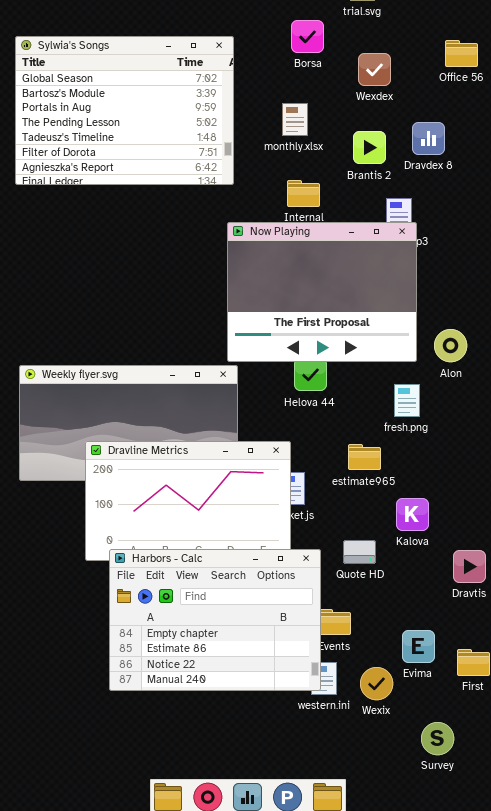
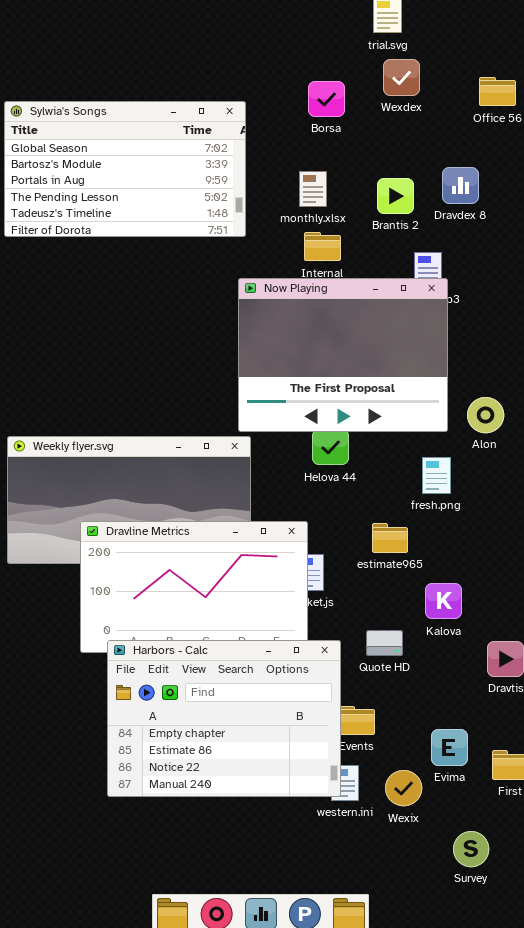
Borsa: [291,20,324,53] -> [308,81,345,117], moved
Sylwia's Songs: [15,36,234,185] -> [4,101,246,237], resized
Wexdex: [358,53,391,86] -> [383,59,420,96], moved
monthly.xlsx: [282,103,308,136] -> [299,171,327,207], moved

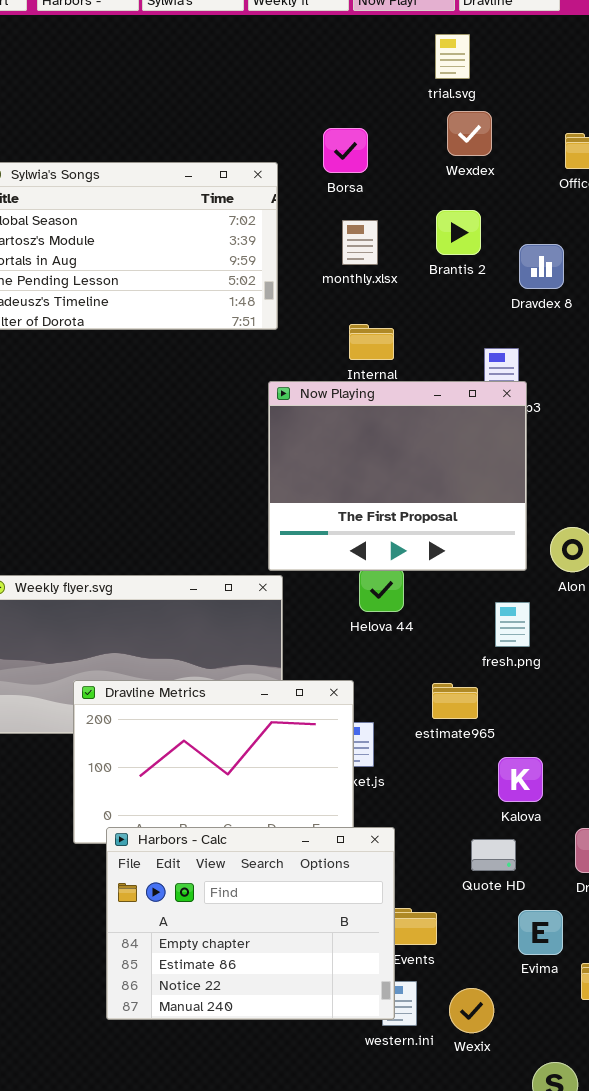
Borsa: [308,81,345,117] -> [323,128,368,173], moved
monthly.xlsx: [299,171,327,207] -> [342,220,378,265], moved
Brantis 2: [377,178,414,214] -> [436,210,481,255], moved
Quote HD: [366,630,403,656] -> [471,839,516,871], moved
Evima: [431,729,468,766] -> [518,910,563,955], moved

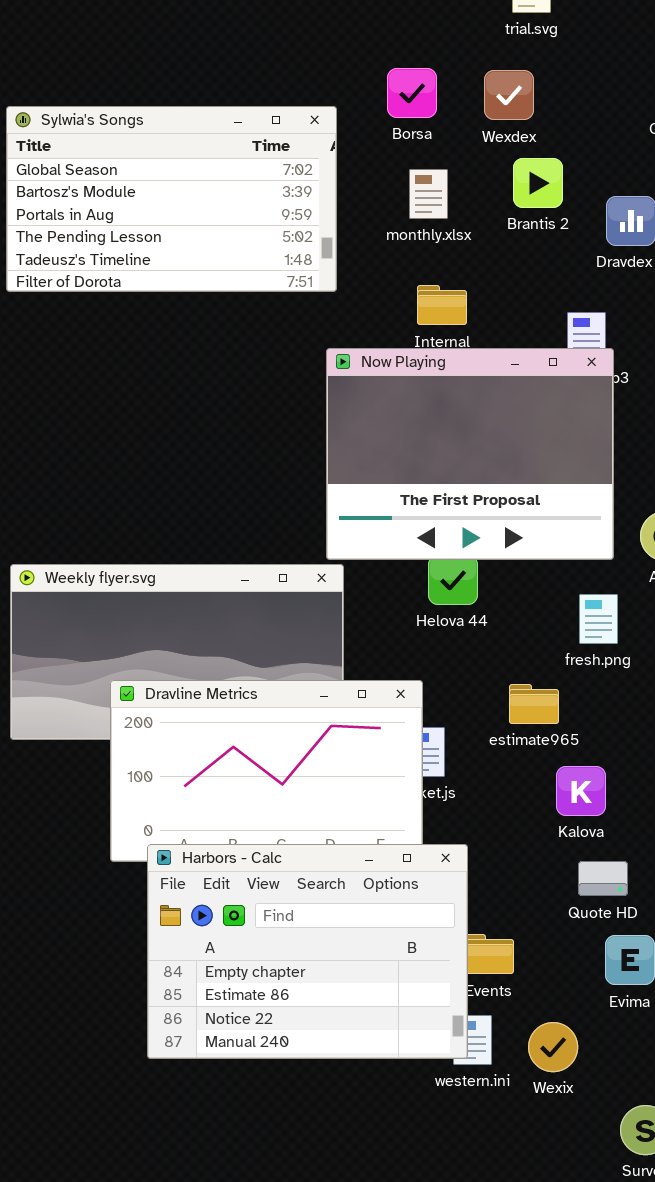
Wexdex: [447,111,492,156] -> [484,70,534,120], moved
Kalova: [498,757,543,802] -> [556,766,606,816], moved
Quote HD: [471,839,516,871] -> [578,861,628,896], moved

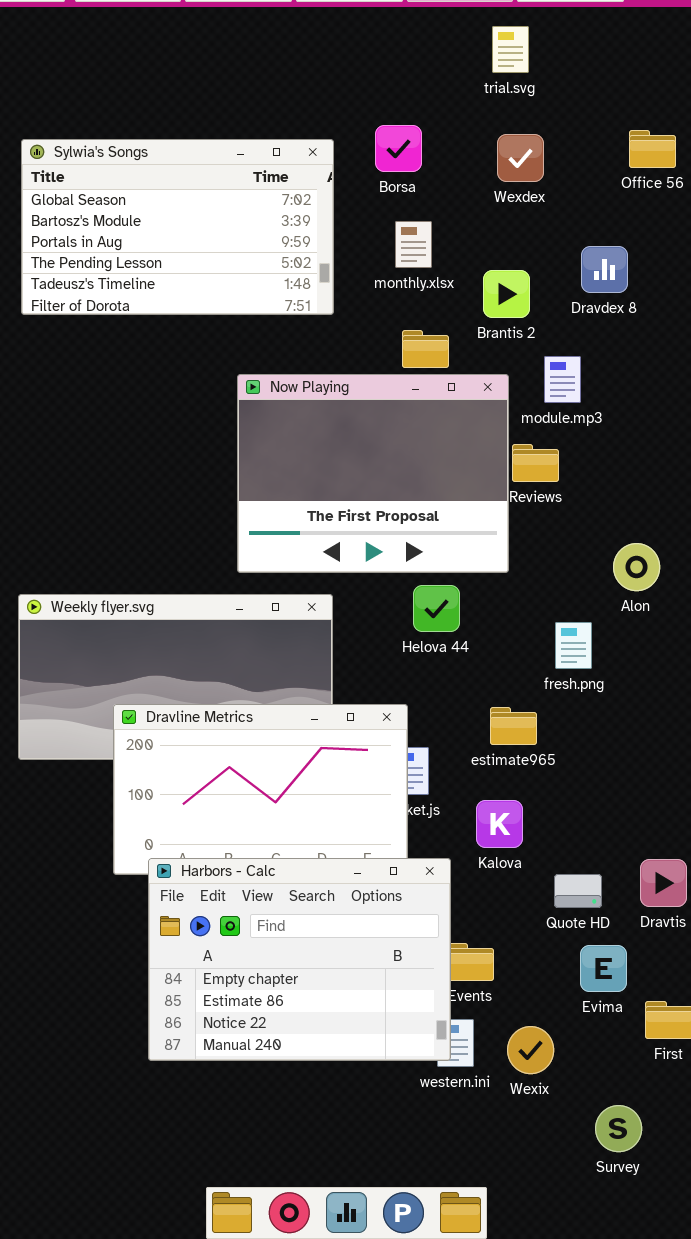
Wexdex: [484,70,534,120] -> [497,134,544,182], moved
Sylwia's Songs: [6,106,337,292] -> [21,139,334,315], moved
Brantis 2: [513,158,563,208] -> [483,270,530,318], moved
Now Playing: [326,348,614,560] -> [237,374,509,573], moved
Kalova: [556,766,606,816] -> [476,800,523,848], moved

